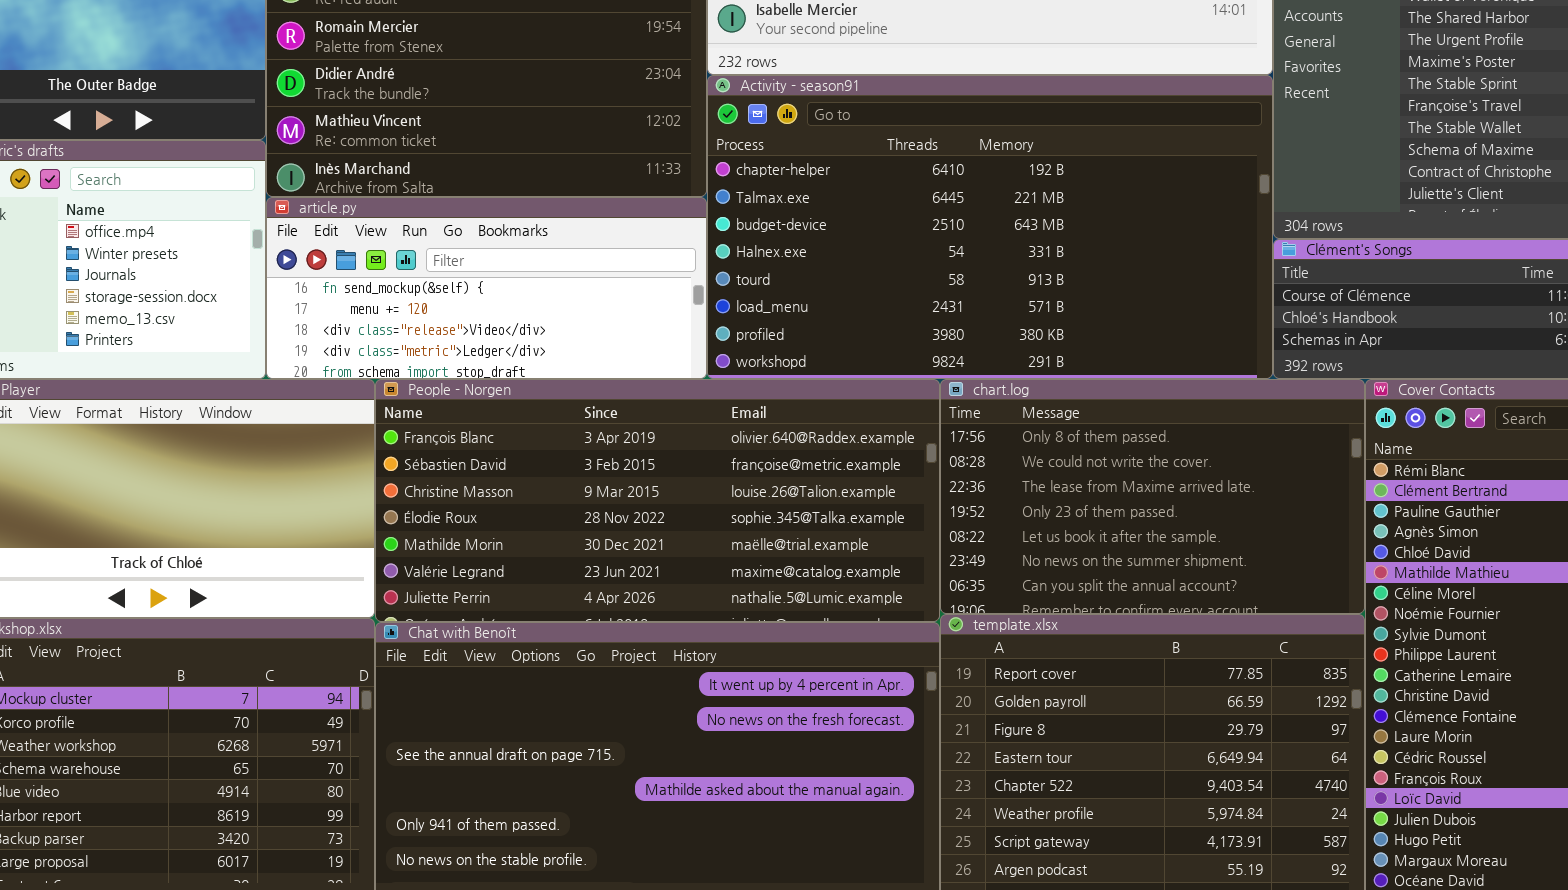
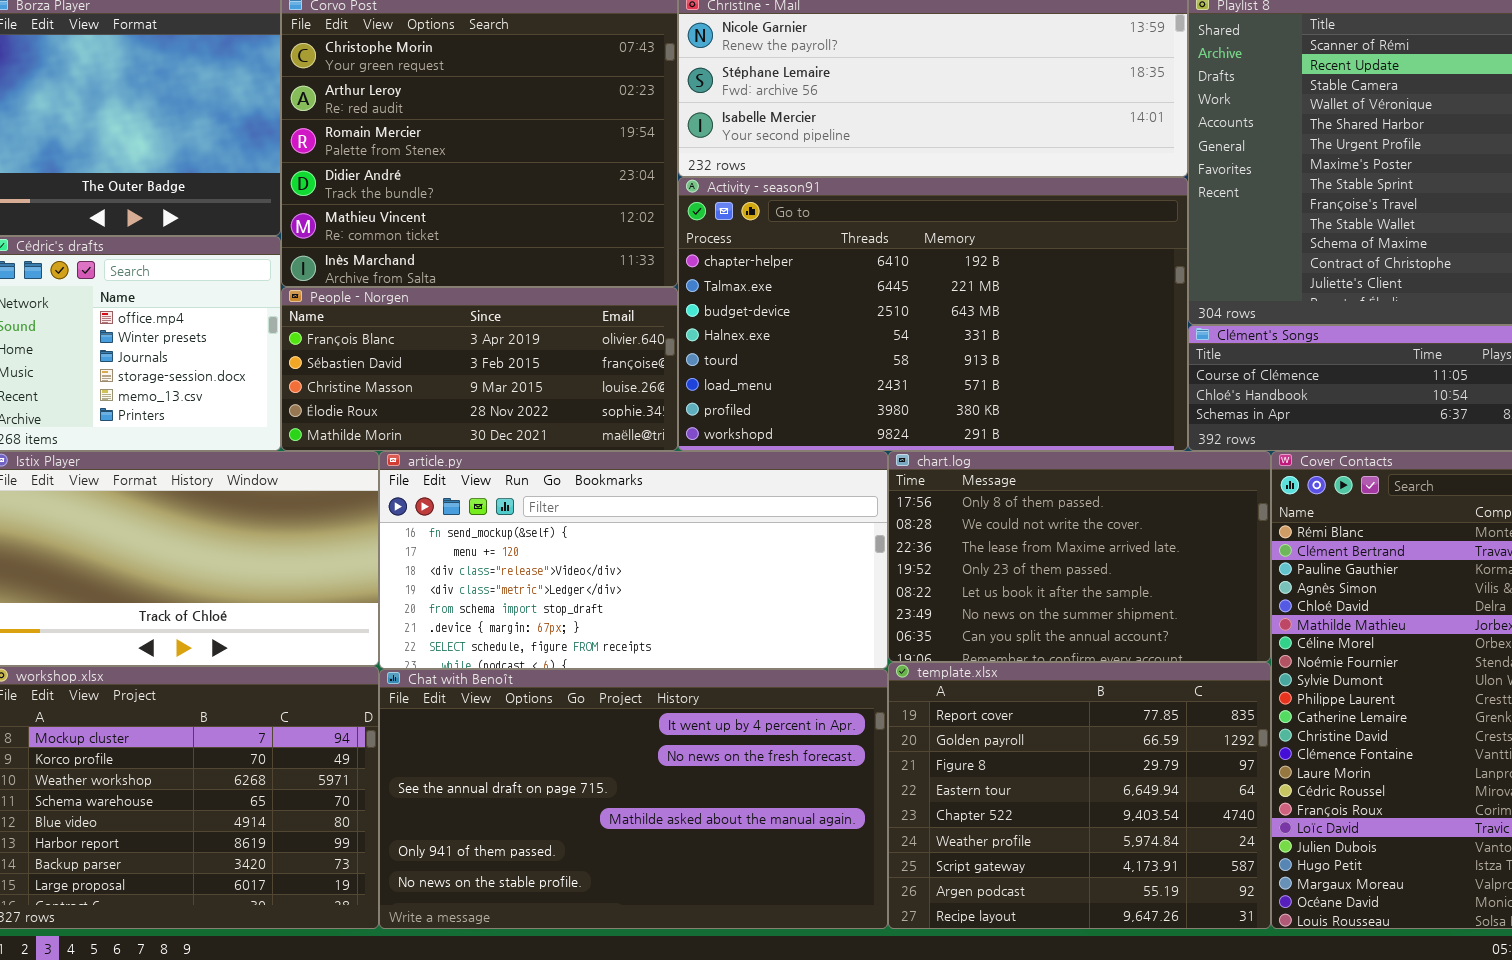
article.py: [266,197,707,379] -> [379,451,888,669], moved, resized
People - Norgen: [375,379,940,622] -> [281,287,678,451], moved, resized

